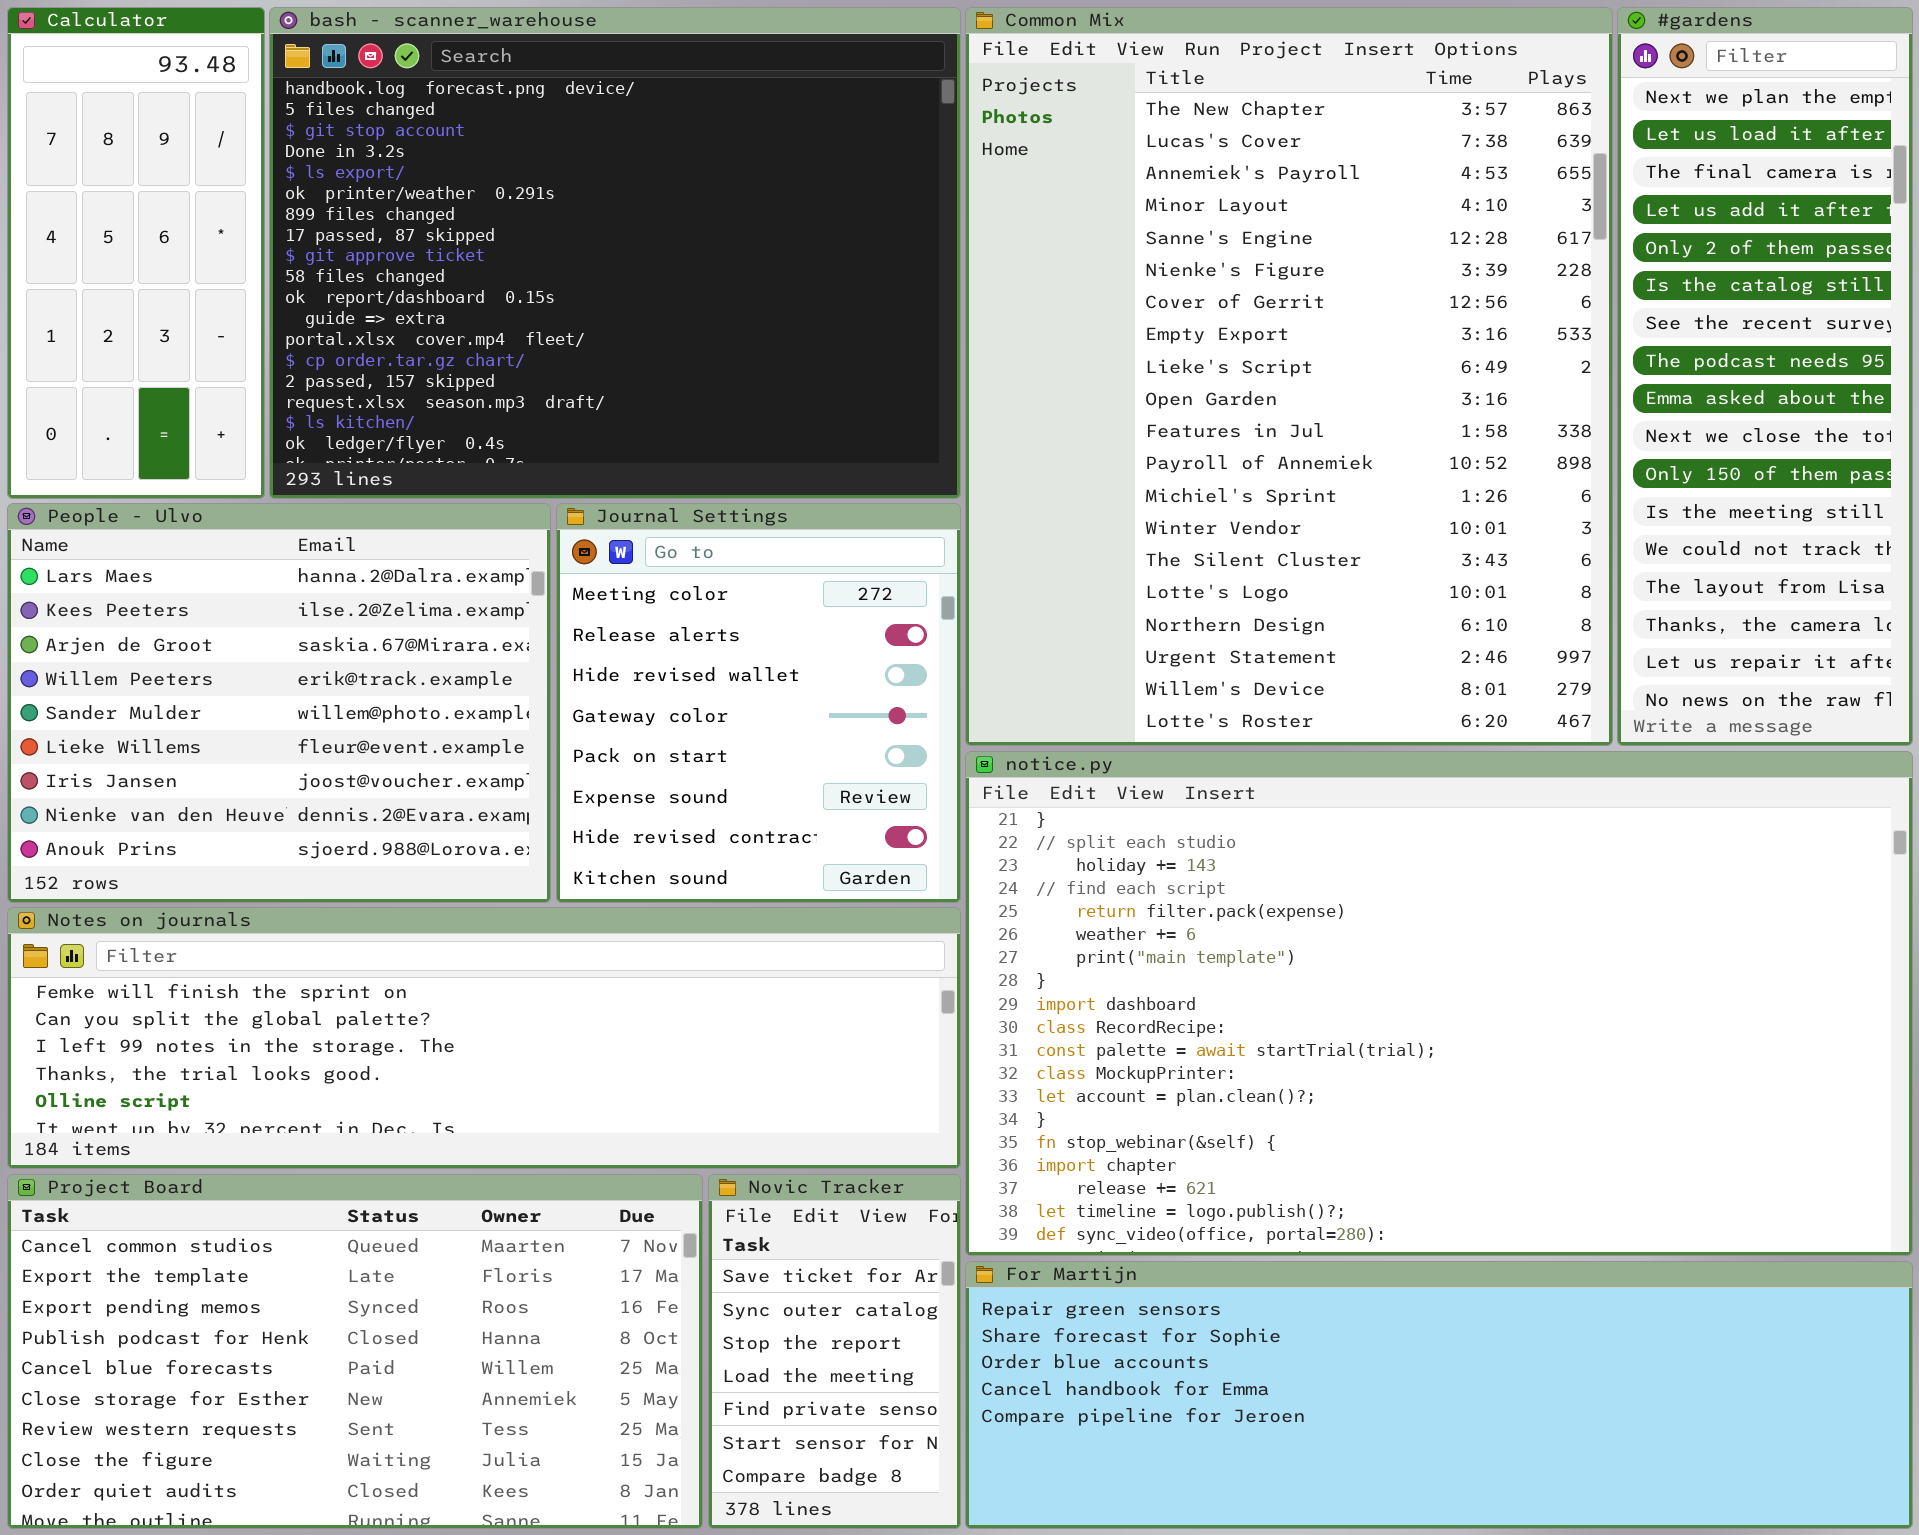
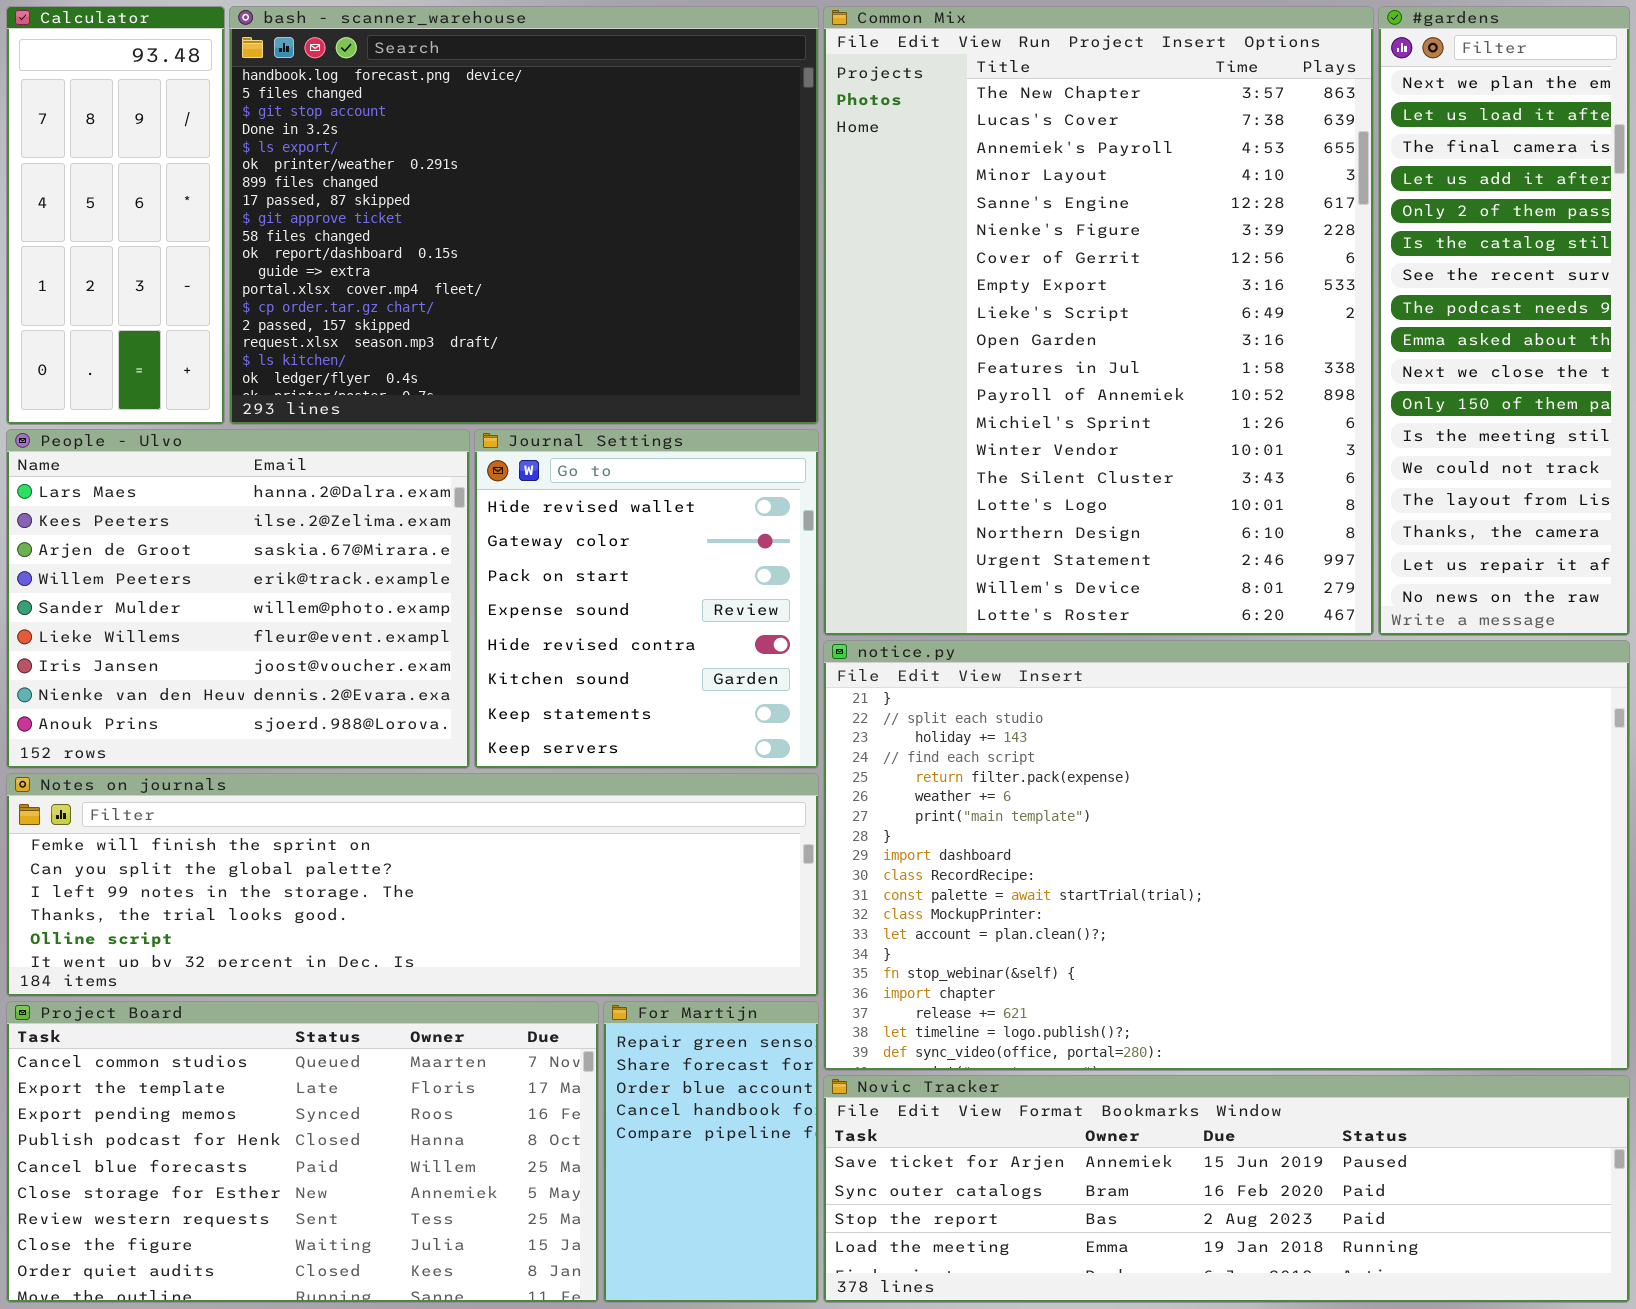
Journal Settings: [556,503,961,903] -> [474,429,819,769], scrolled down 2 rows
Novic Tracker: [708,1174,961,1529] -> [823,1075,1630,1303], moved, resized
For Martijn: [965,1261,1913,1529] -> [603,1001,819,1303], moved, resized

